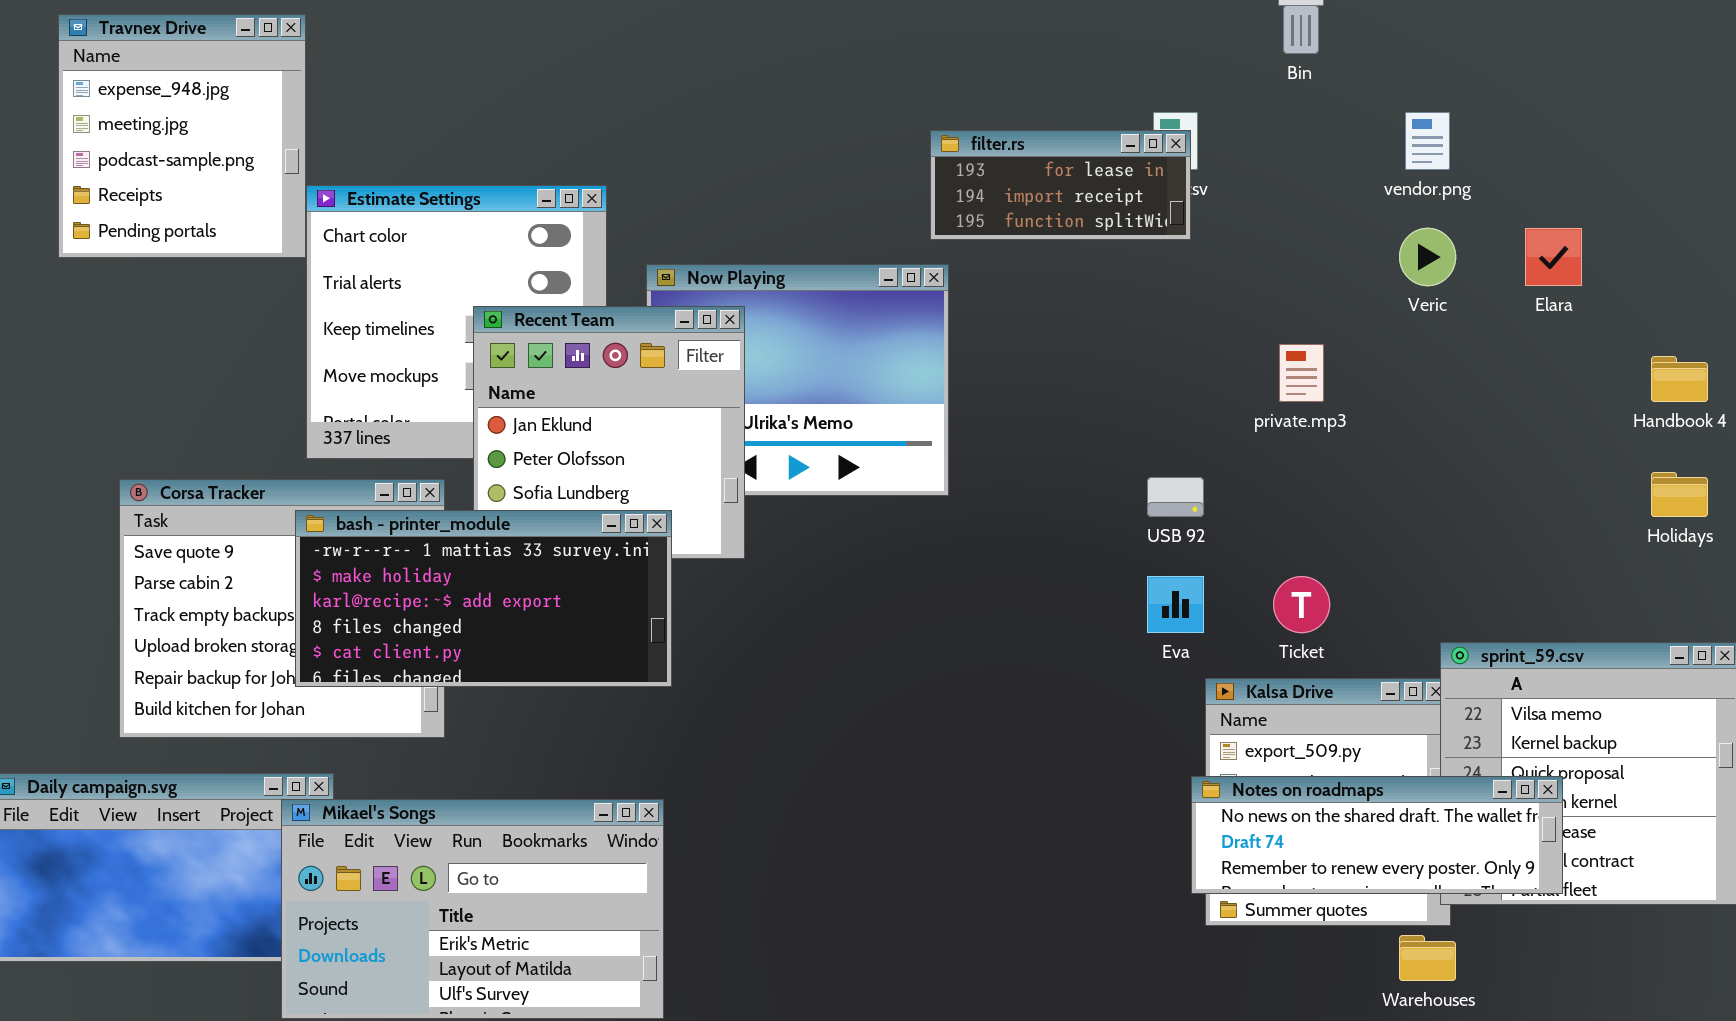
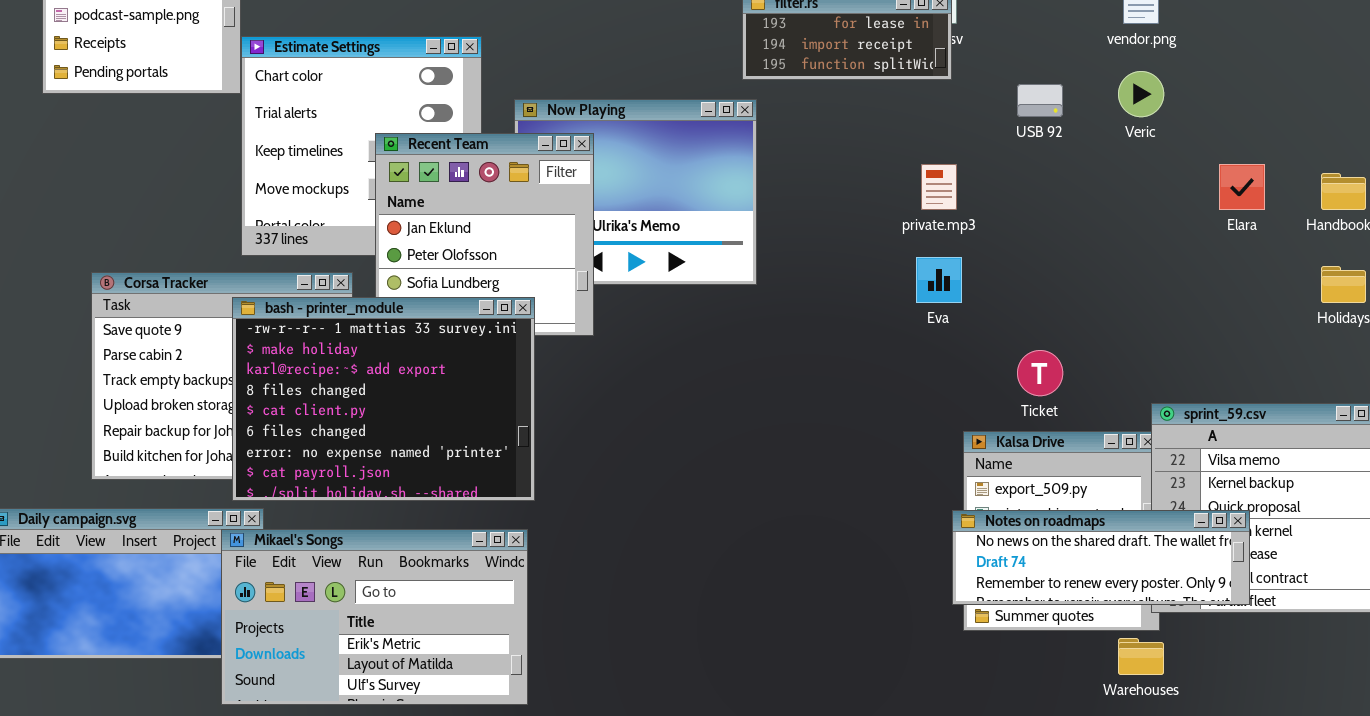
Elara: [1525,228,1582,286] -> [1219,164,1265,210], moved
private.mp3: [1279,344,1324,402] -> [921,164,957,210], moved
USB 92: [1147,477,1204,517] -> [1017,84,1063,117], moved
bash - printer_module: [295,510,672,687] -> [232,297,535,501], resized
Eva: [1147,576,1204,633] -> [916,257,962,303], moved

